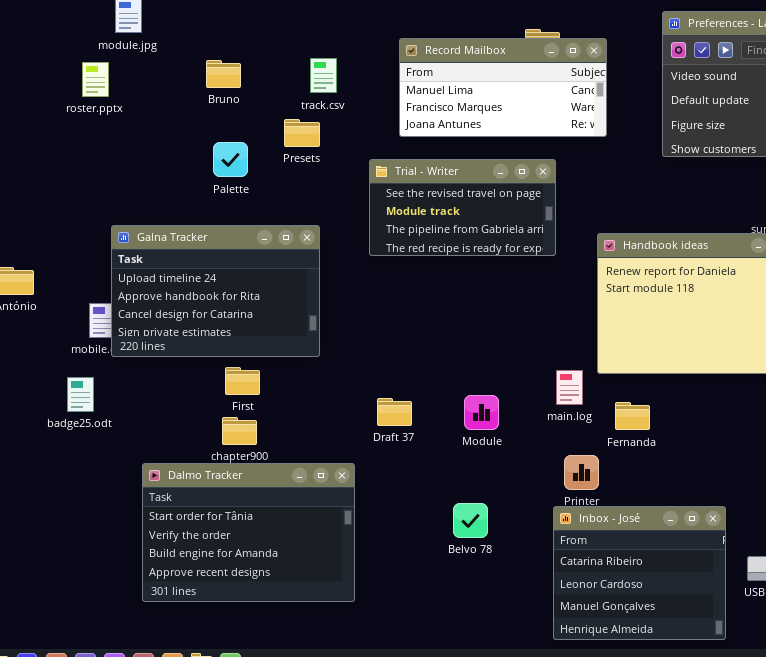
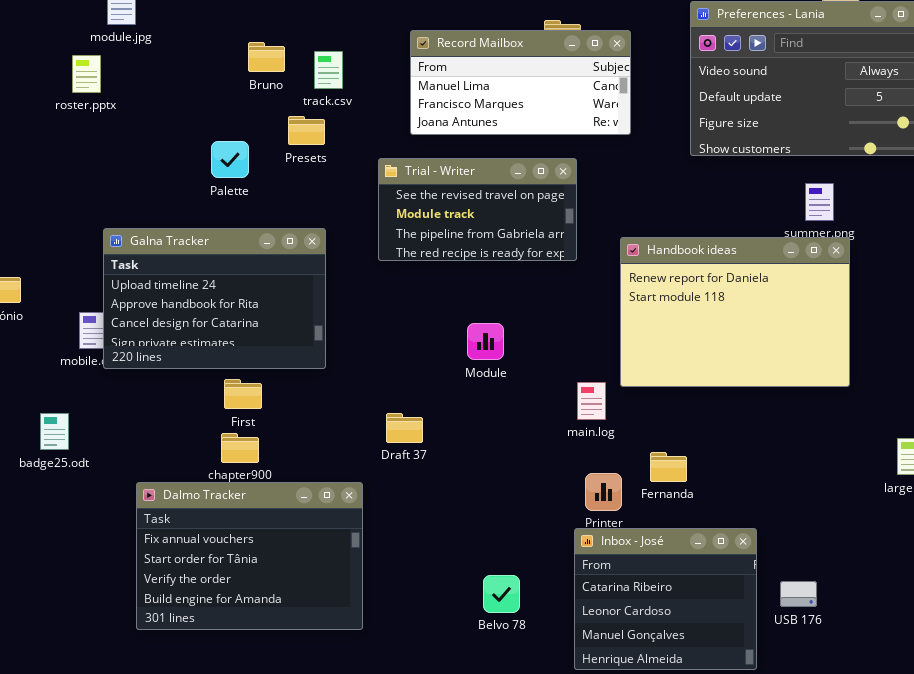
Bruno: [206,60,241,88] -> [248,42,285,72], moved
badge25.odt: [67,377,94,412] -> [40,413,69,450], moved
Module: [464,395,499,430] -> [467,323,504,360], moved
Fernanda: [615,402,650,430] -> [650,452,687,482], moved
Dalmo Tracker: [142,463,355,602] -> [136,482,363,630], scrolled up 1 row
Belvo 78: [453,503,488,538] -> [483,575,520,613], moved

